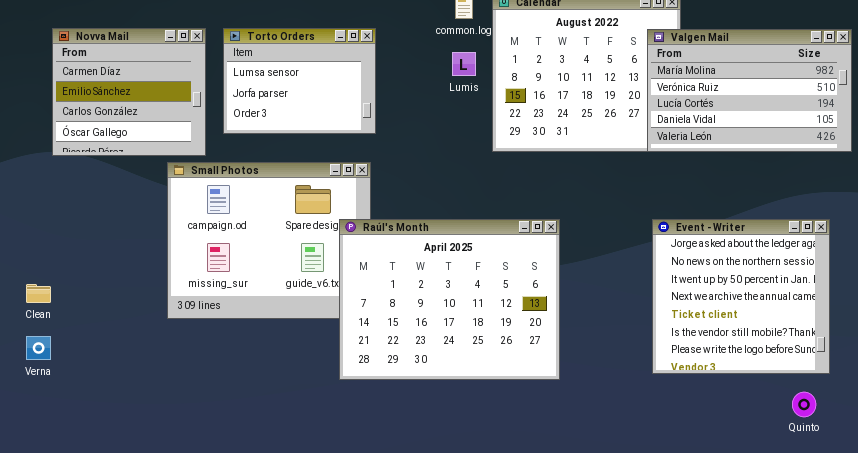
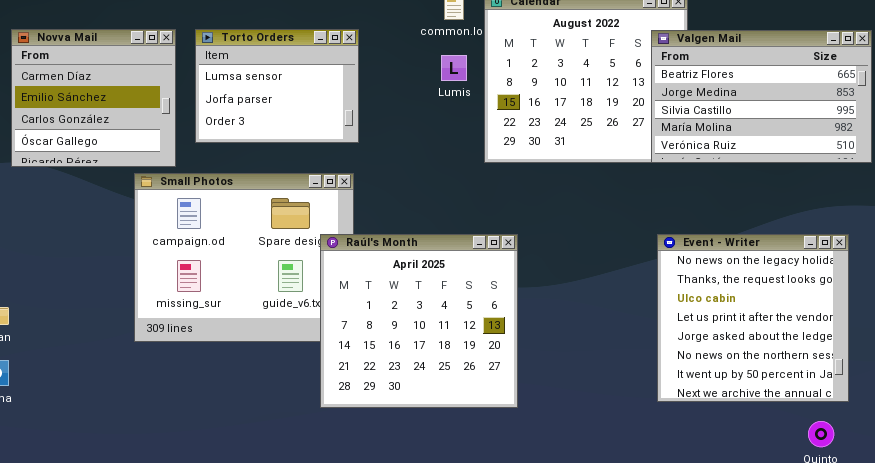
Valgen Mail: [647,29,852,152] -> [651,30,872,163], scrolled up 3 rows
Raúl's Month: [339,219,560,380] -> [320,234,518,408], resized
Event - Writer: [652,219,830,374] -> [657,234,849,402], scrolled up 4 rows

